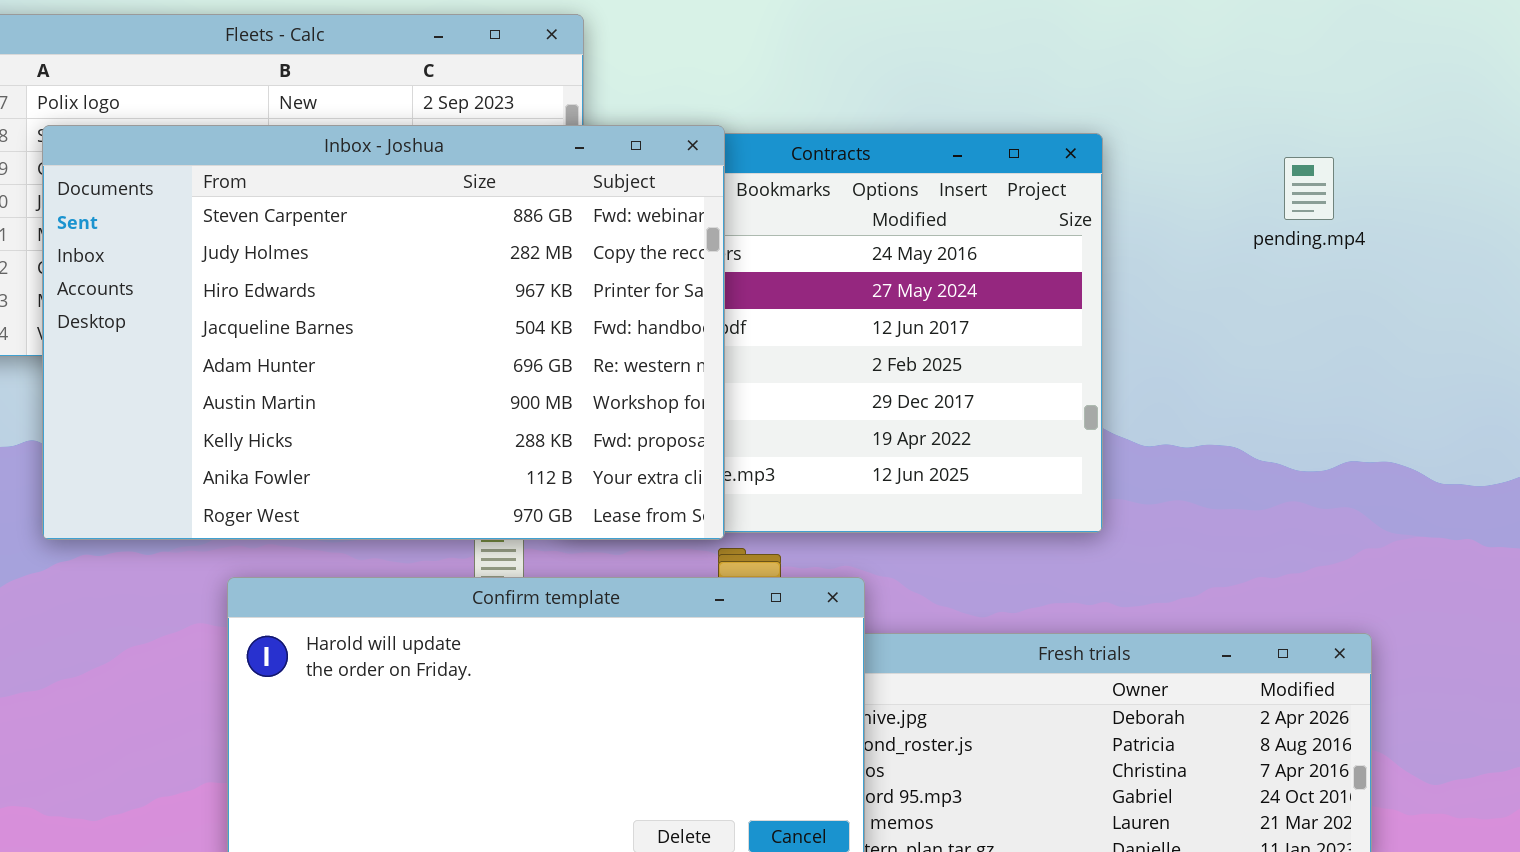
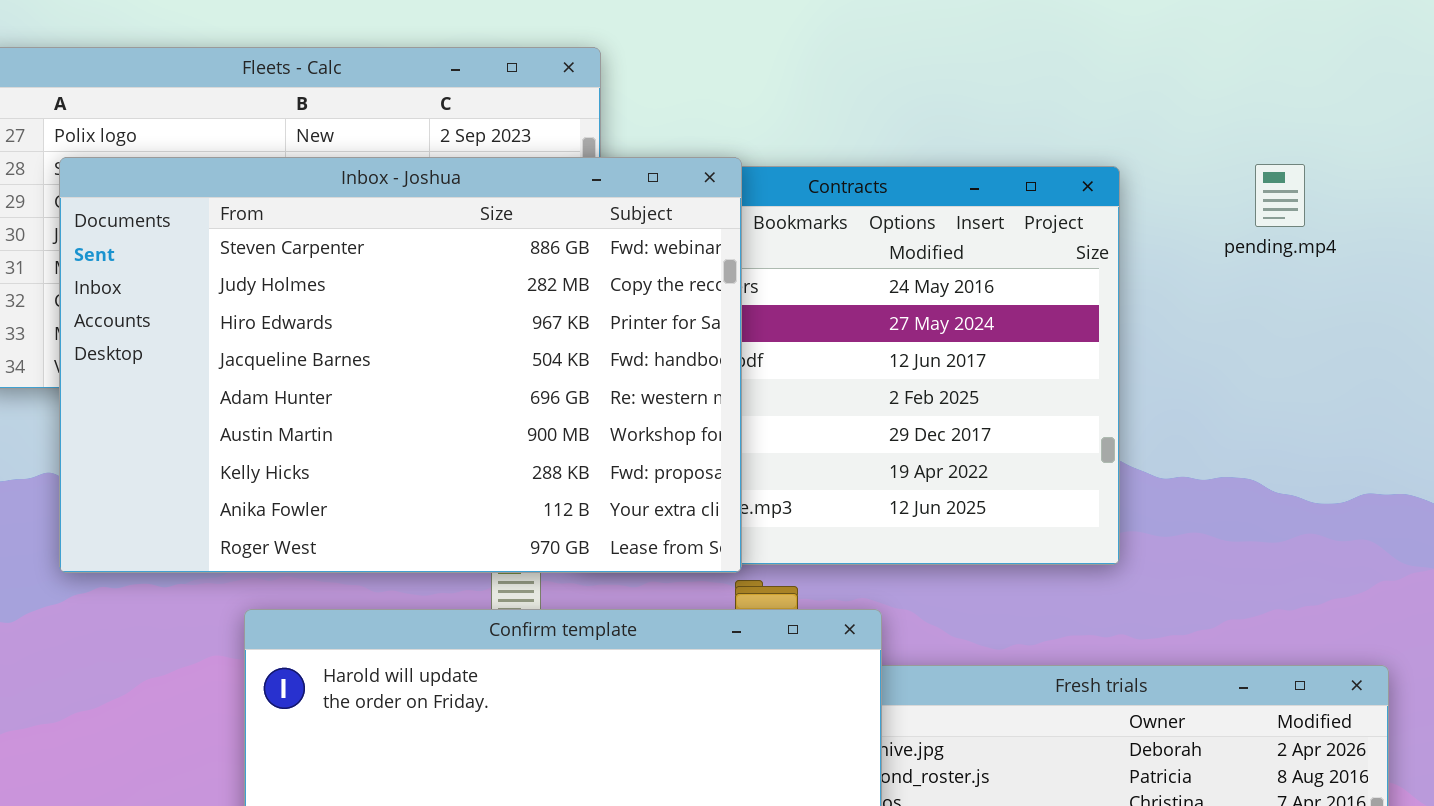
pending.mp4: [1284,157,1334,220] -> [1255,164,1305,227], moved

